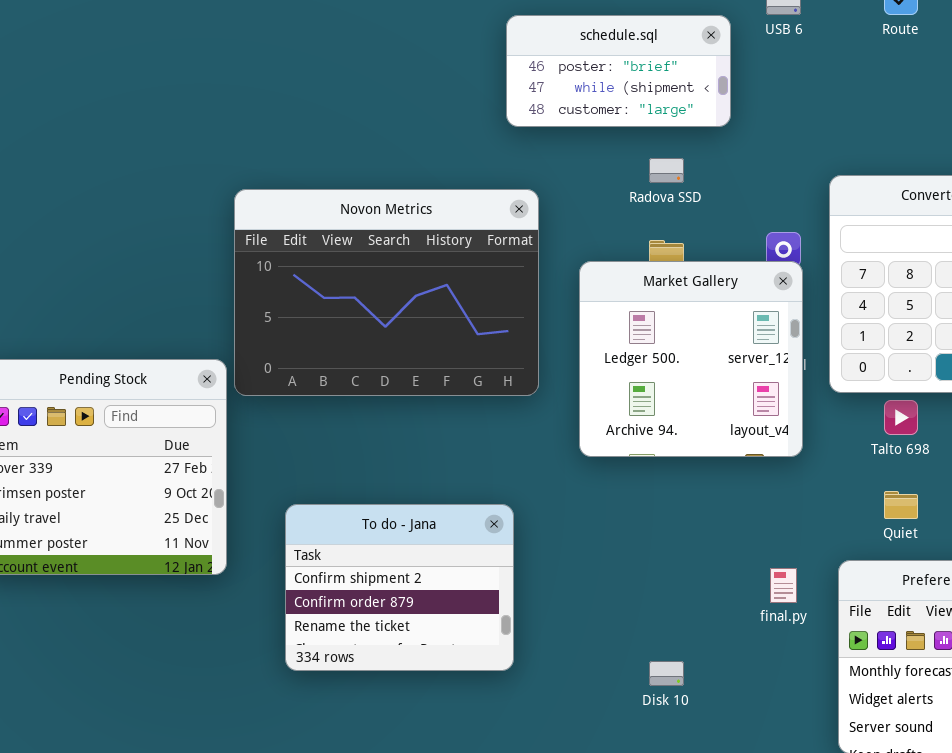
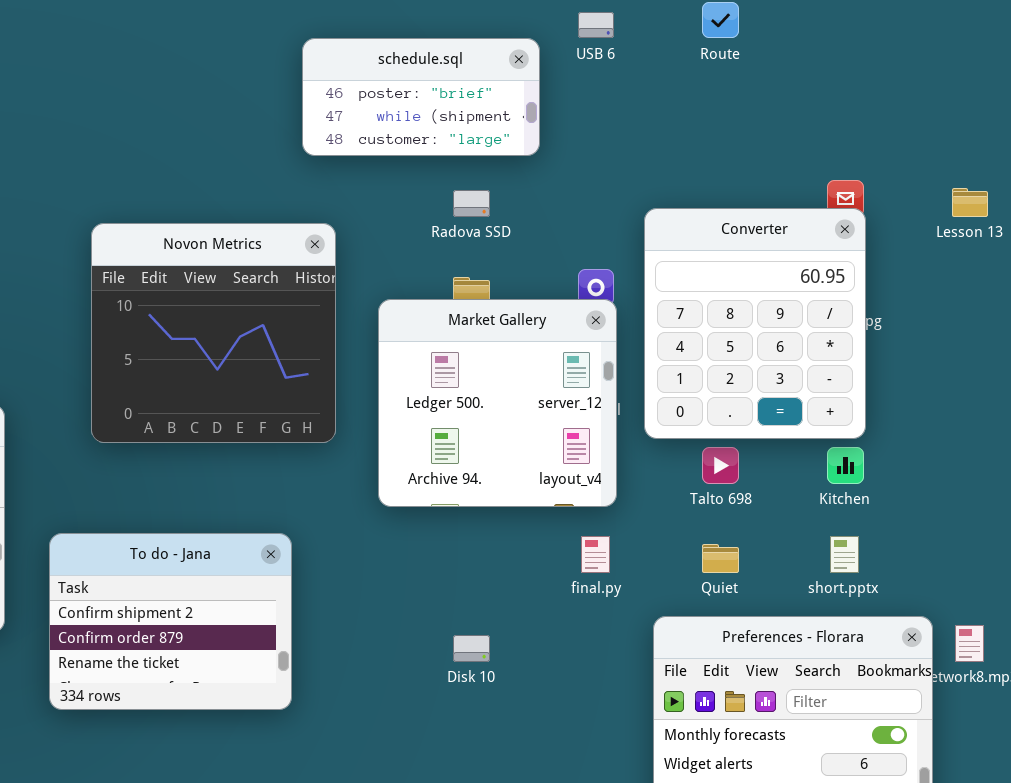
Novon Metrics: [234,189,539,396] -> [91,223,336,443], resized
To do - Jana: [285,504,514,671] -> [49,533,292,710], moved
final.py: [770,568,797,603] -> [581,536,610,573], moved
Disk 10: [649,661,684,686] -> [453,635,490,662], moved

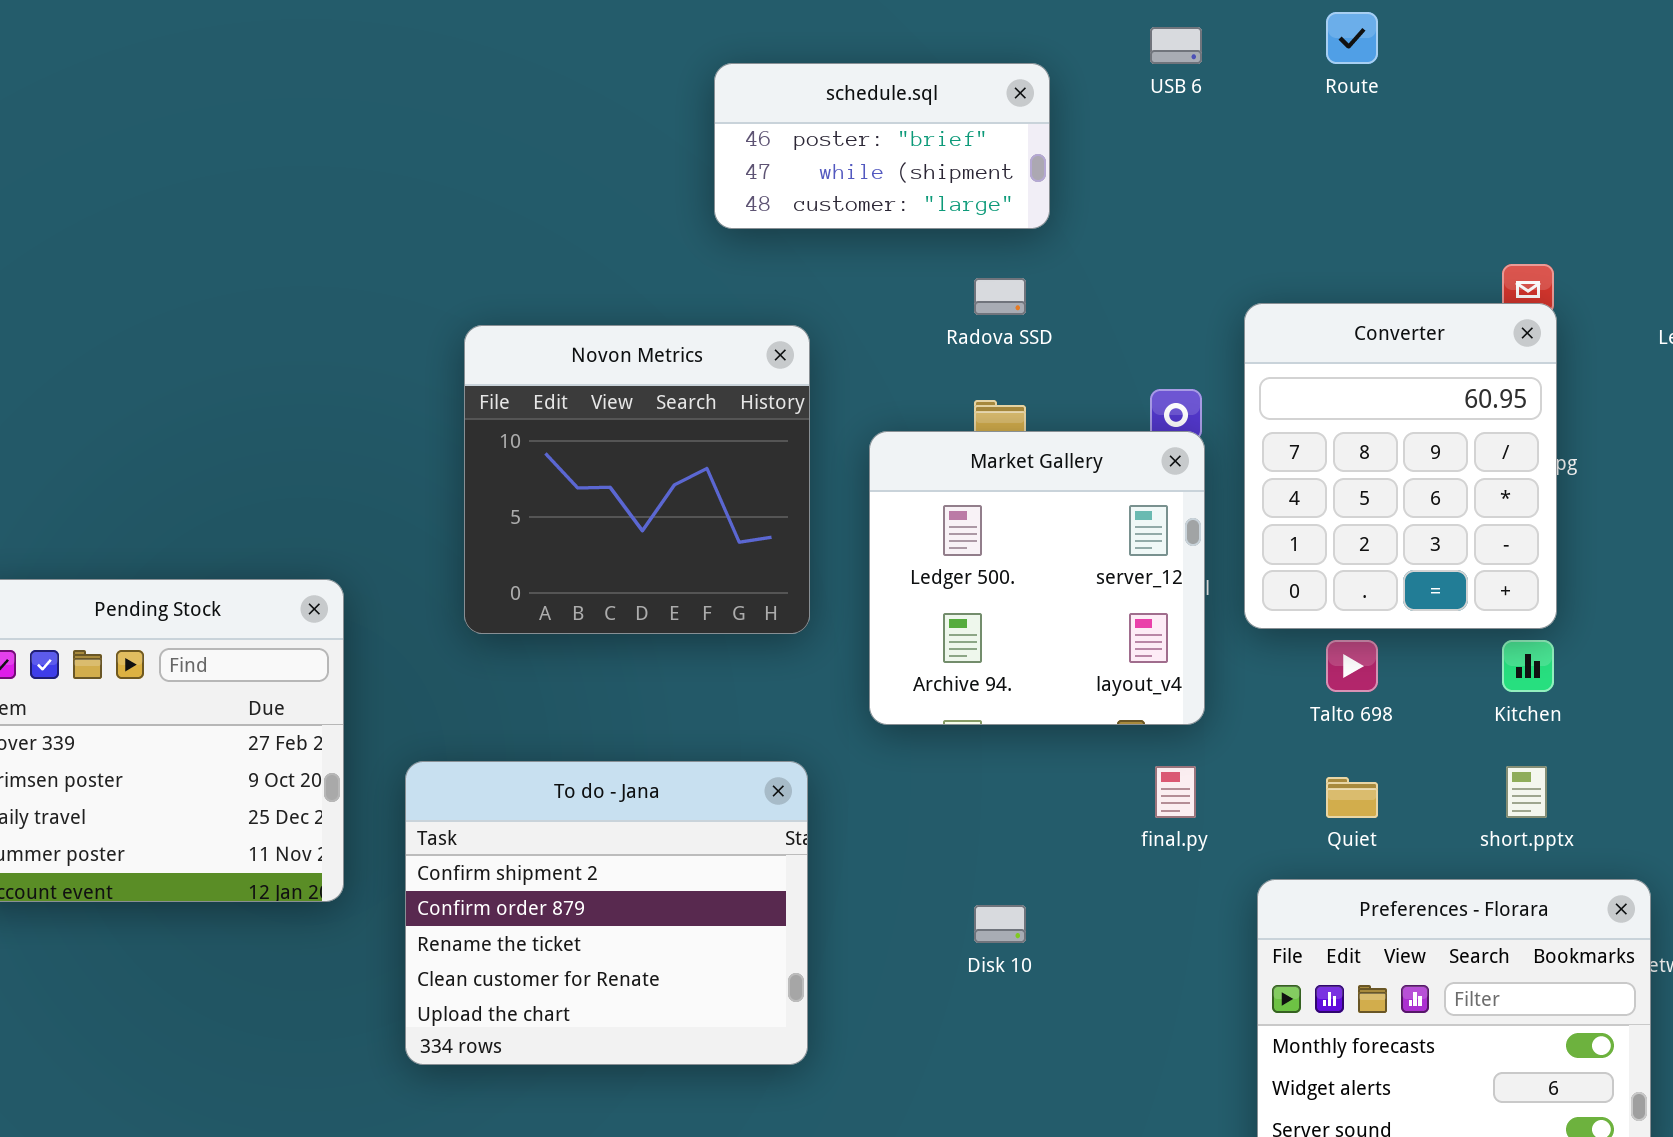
schedule.sql: [302,38,540,156] -> [714,63,1050,229], moved
To do - Jana: [49,533,292,710] -> [405,761,808,1065], resized

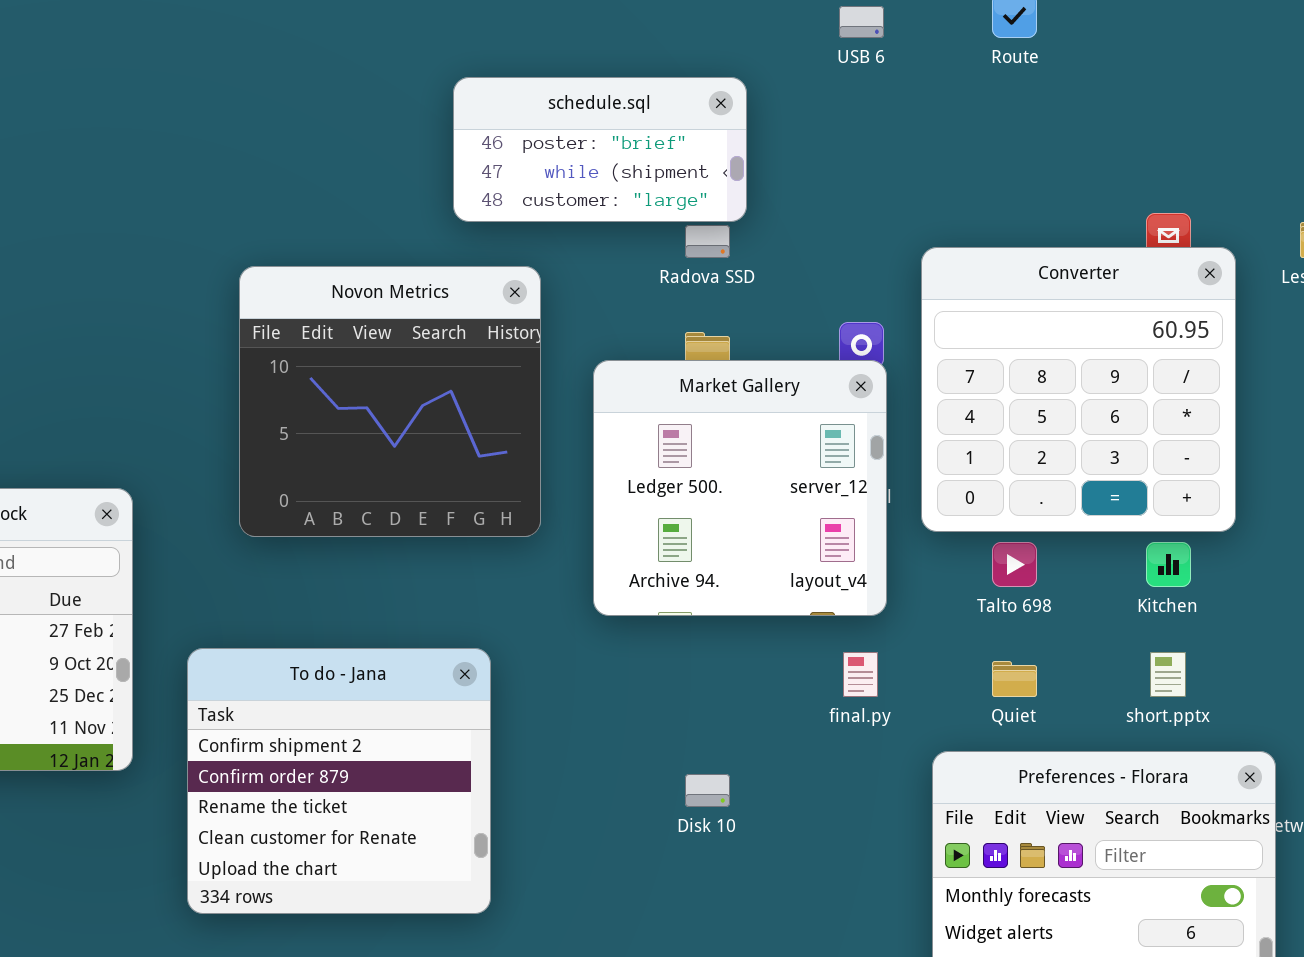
schedule.sql: [714,63,1050,229] -> [453,77,747,222], moved
Converter: [1244,303,1557,629] -> [921,247,1236,532], resized
To do - Jana: [405,761,808,1065] -> [187,648,491,914], resized

